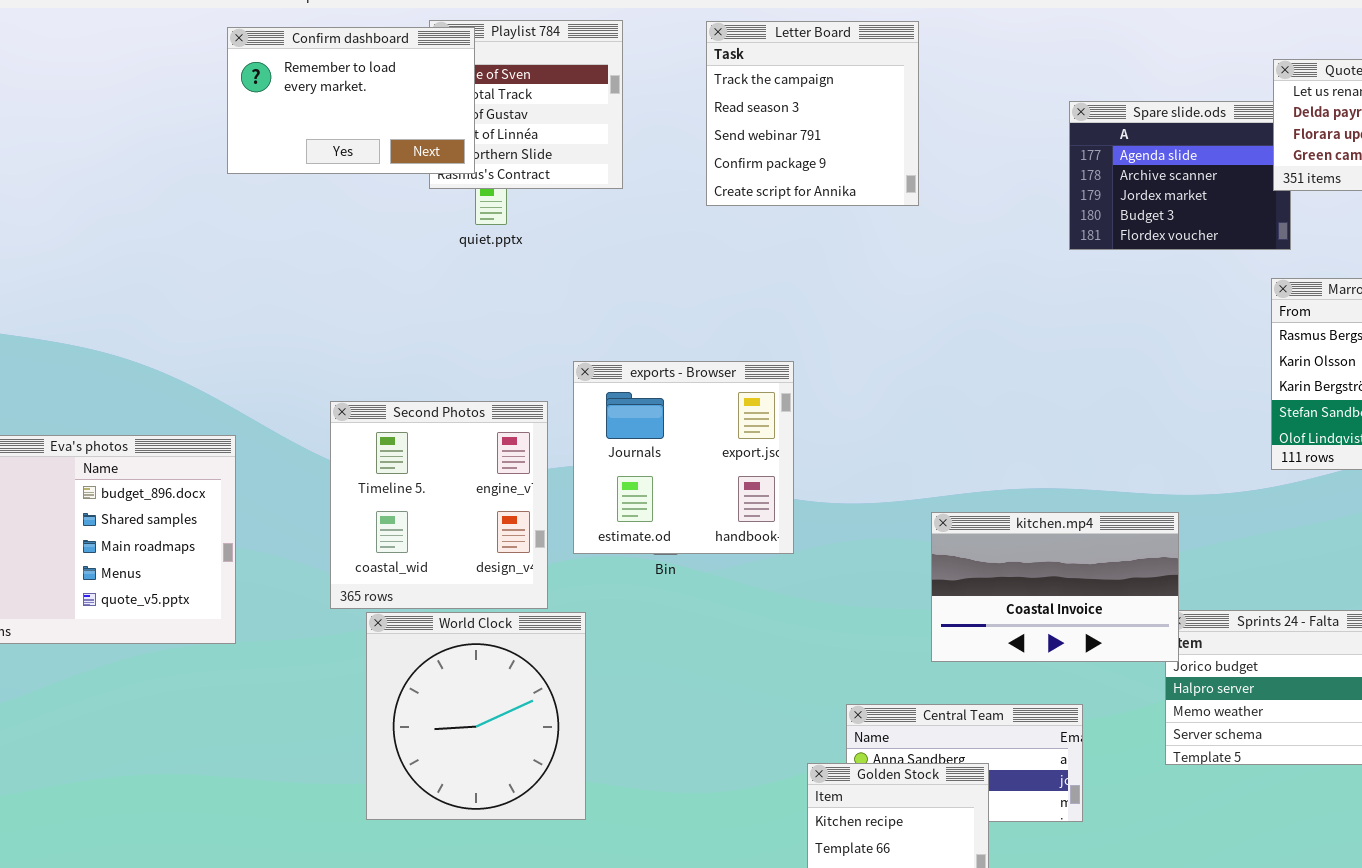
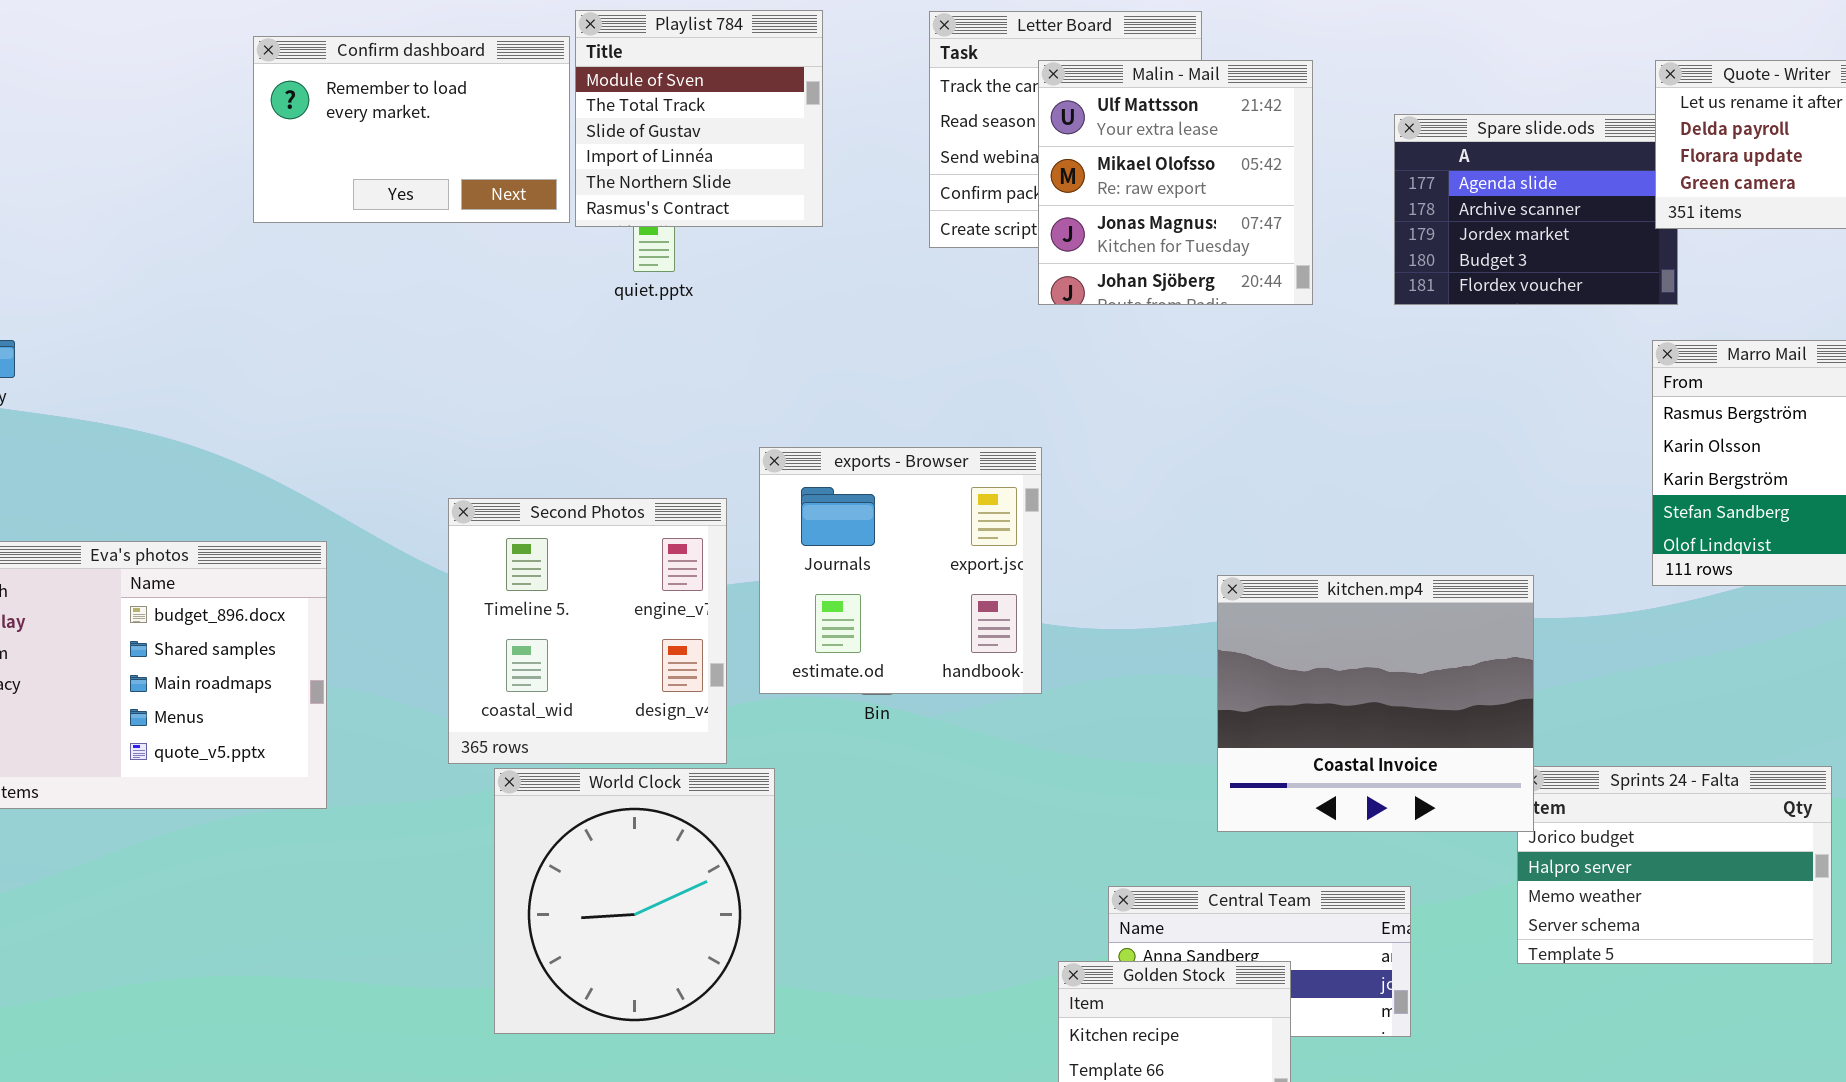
Confirm dashboard: [227,27,475,174] -> [253,36,570,223], moved
Malin - Mail: none -> [1038,60,1313,305], opened
kitchen.mp4: [931,512,1179,662] -> [1217,575,1534,832], resized

